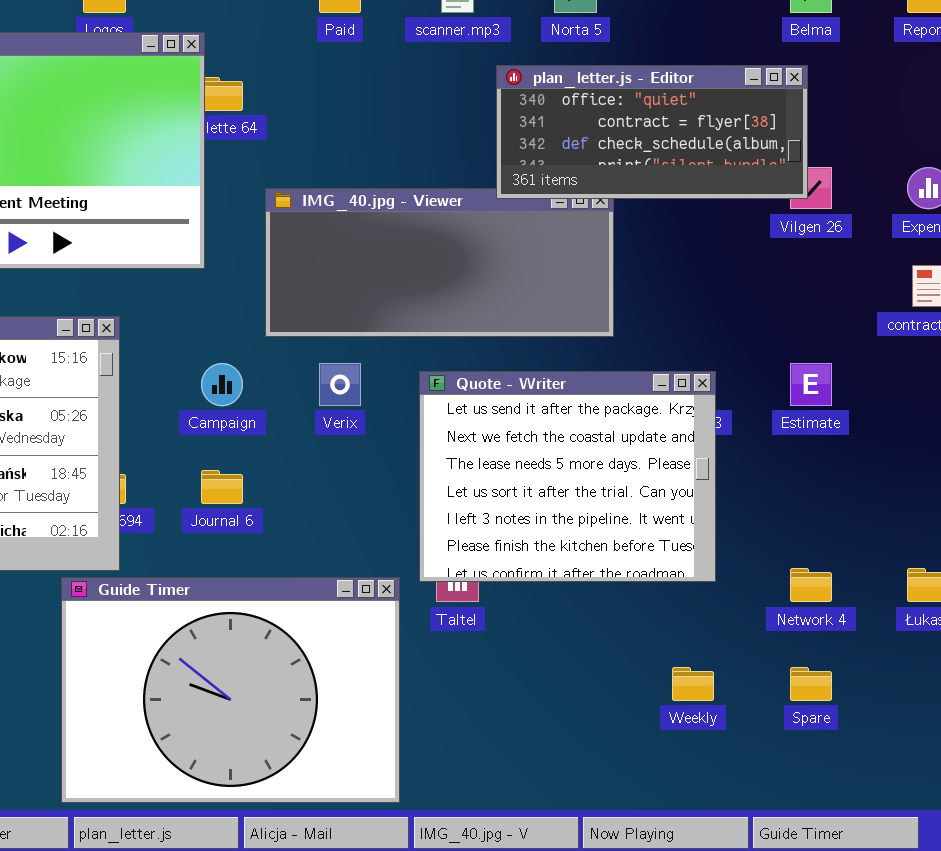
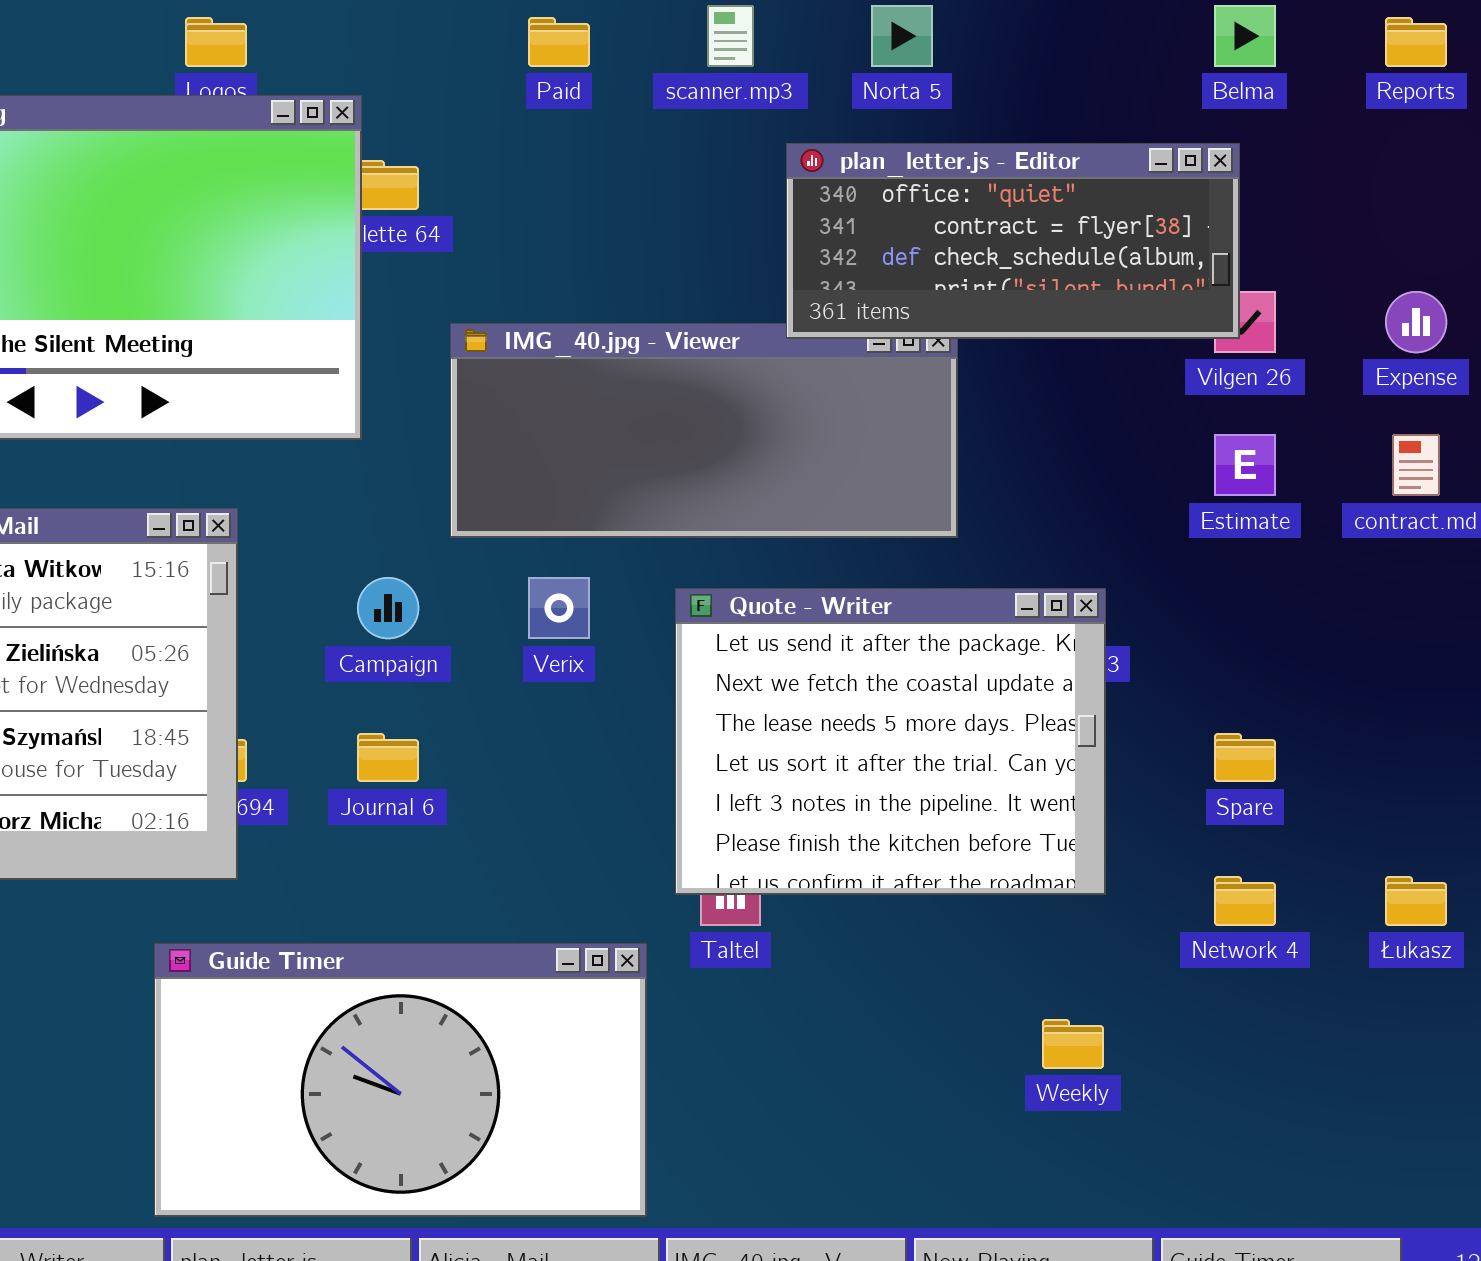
Estimate: [790,363,832,406] -> [1214,434,1276,496], moved
Guide Timer: [61,577,400,803] -> [154,943,647,1217], resized
Spare: [790,667,832,701] -> [1214,733,1276,782], moved

